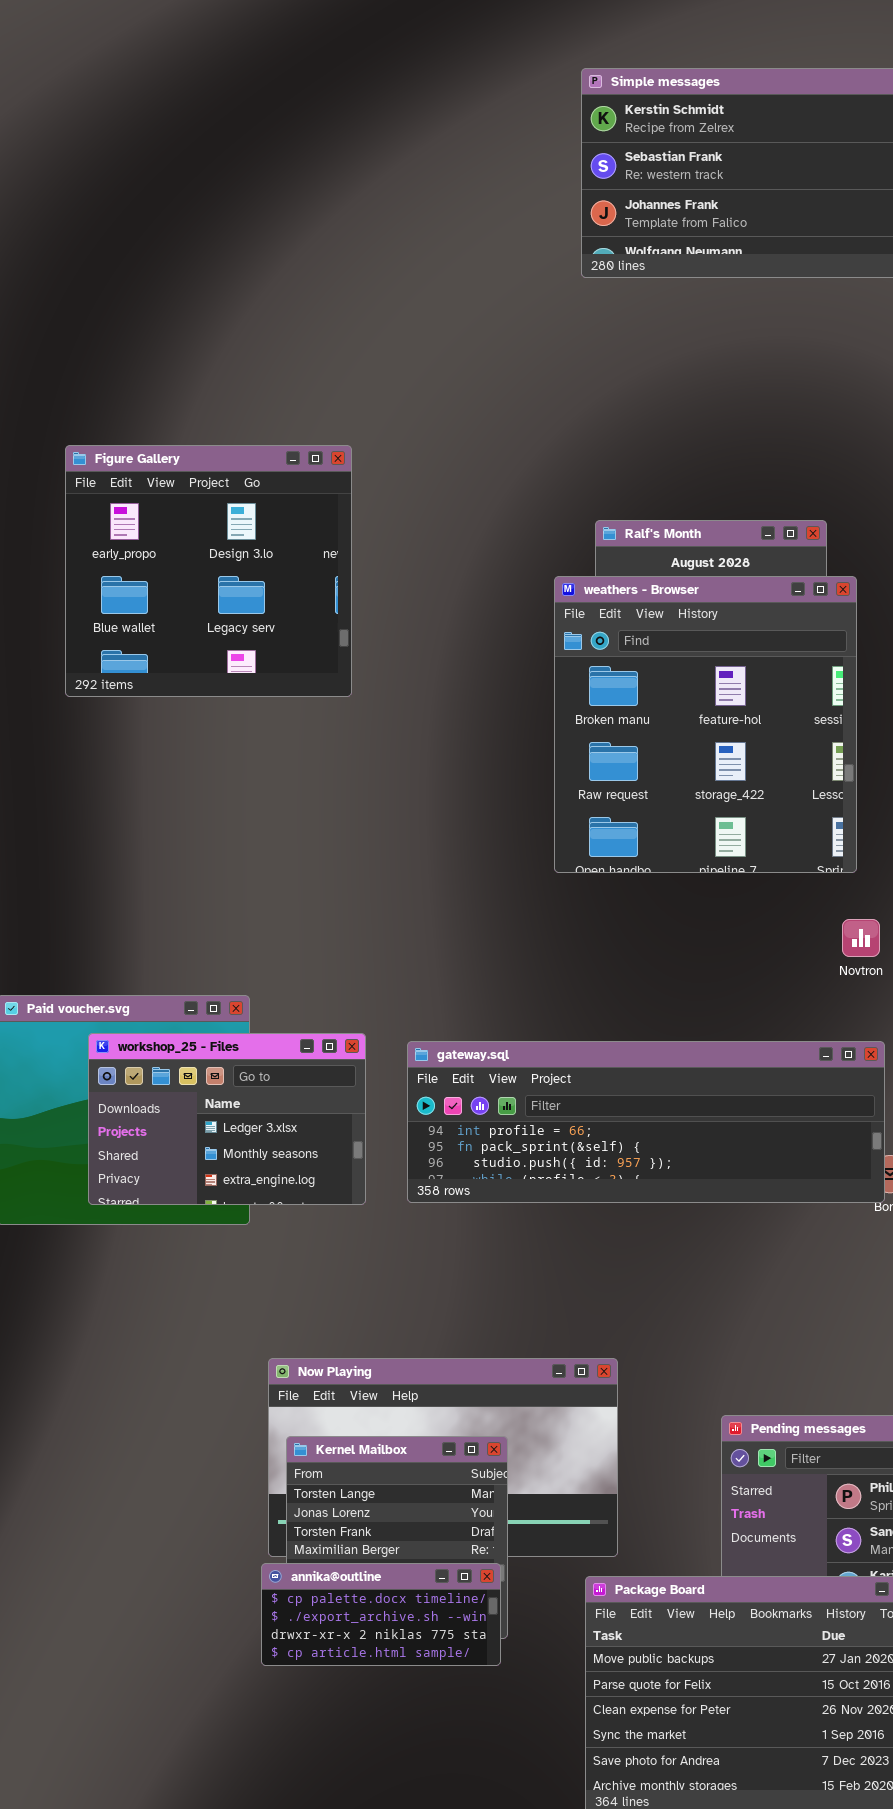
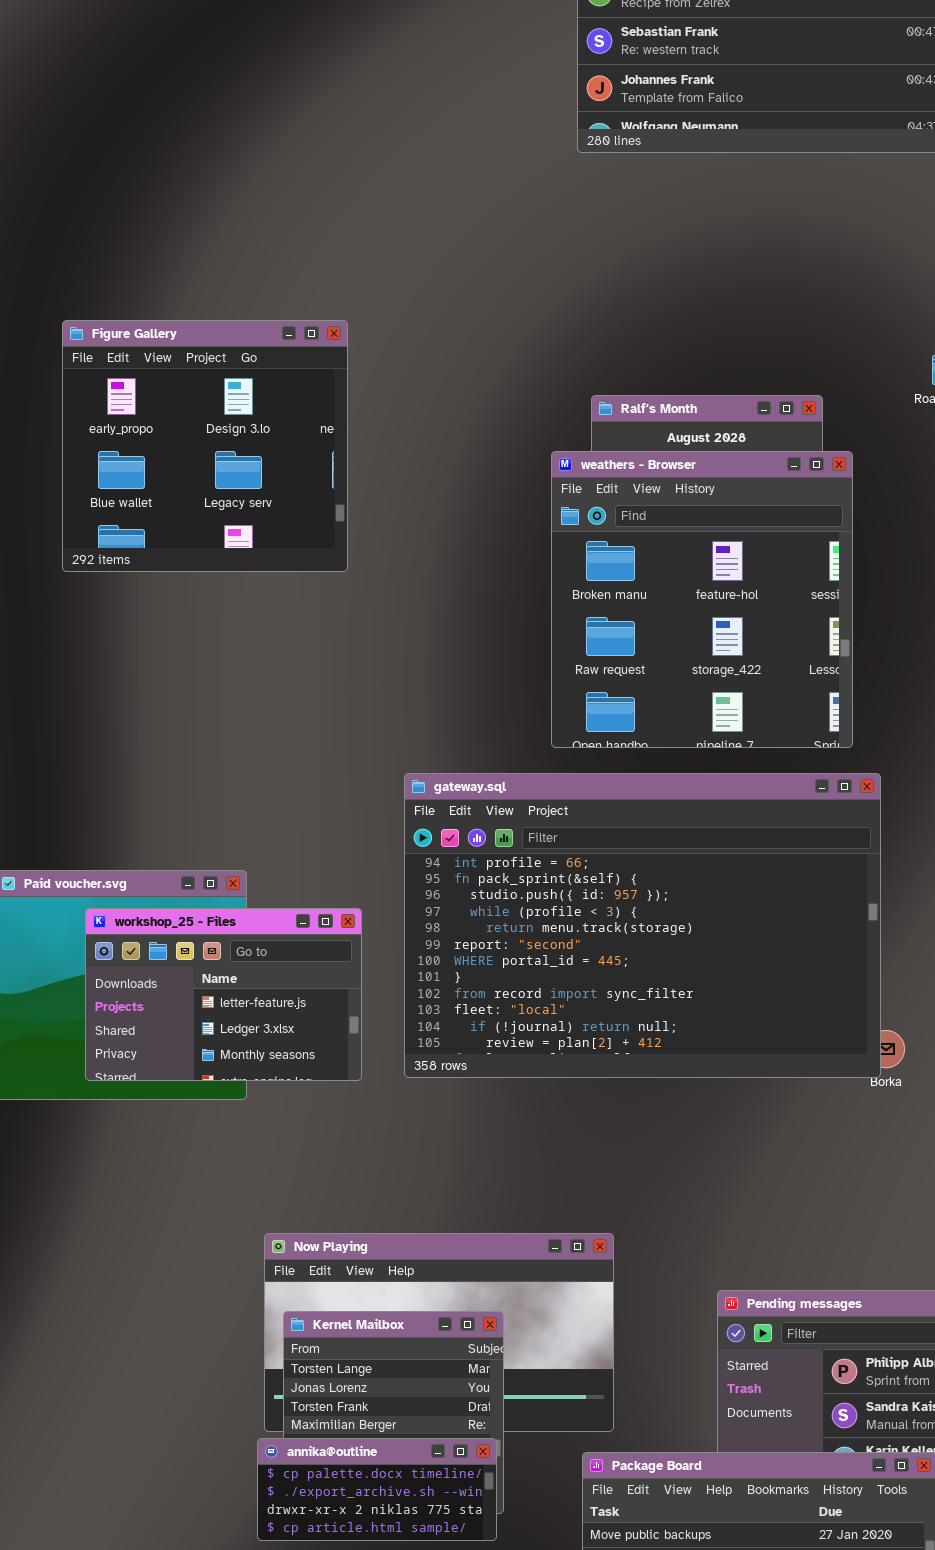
workshop_25 - Files: [88,1033,366,1205] -> [85,908,362,1081], scrolled up 1 row
gateway.sql: [407,1041,885,1203] -> [404,773,881,1078], resized

